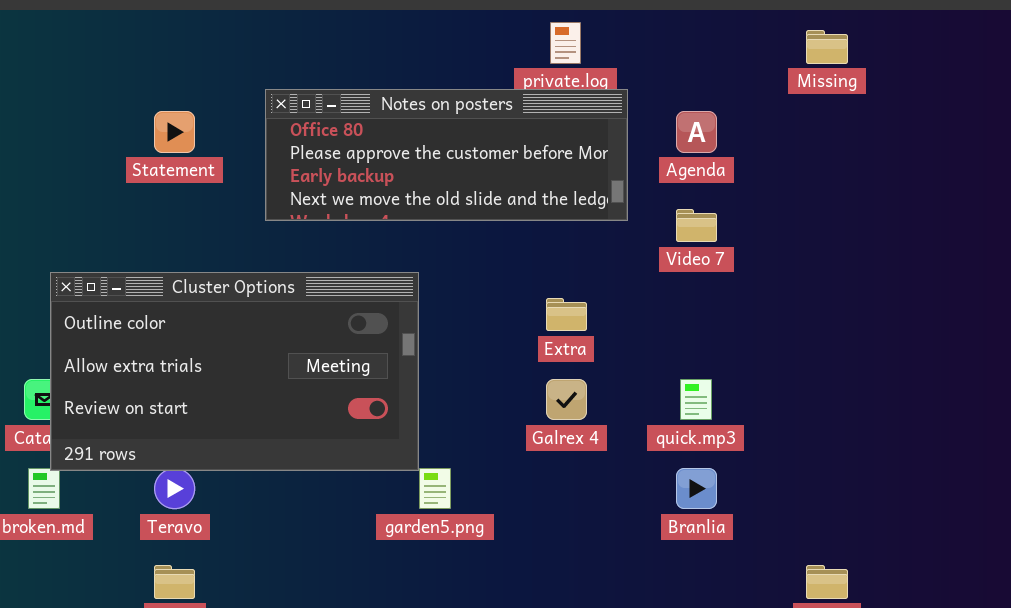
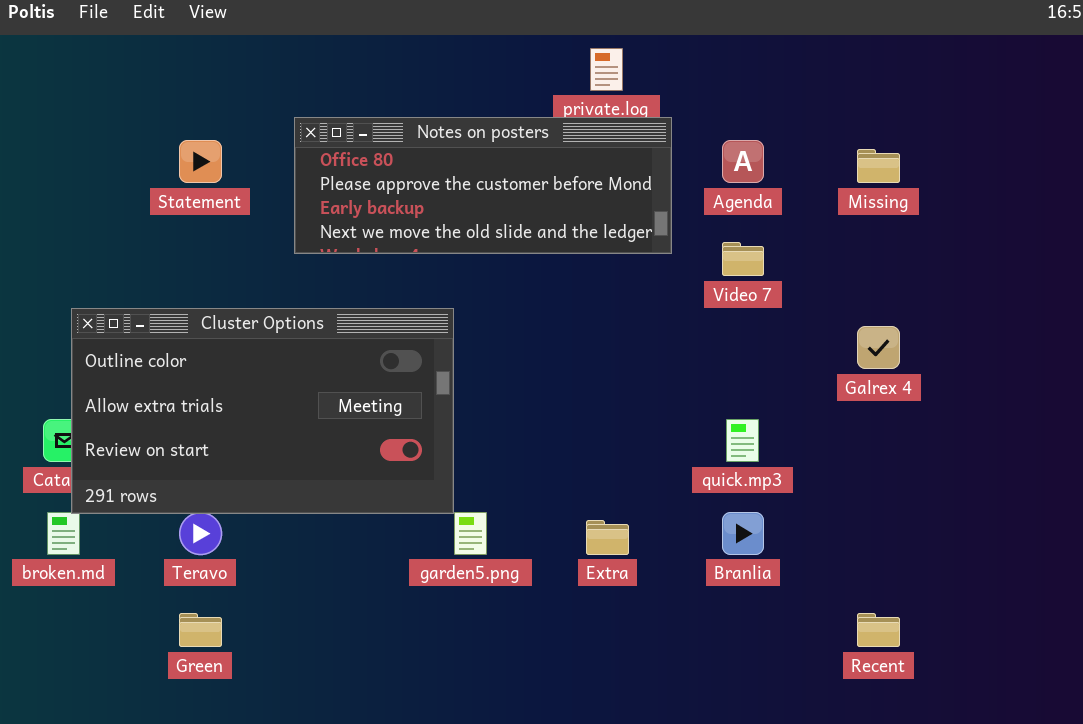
Missing: [806,30,848,64] -> [857,149,900,183], moved
Extra: [546,298,587,331] -> [586,520,629,555], moved
Galrex 4: [546,379,587,420] -> [857,326,900,369], moved

